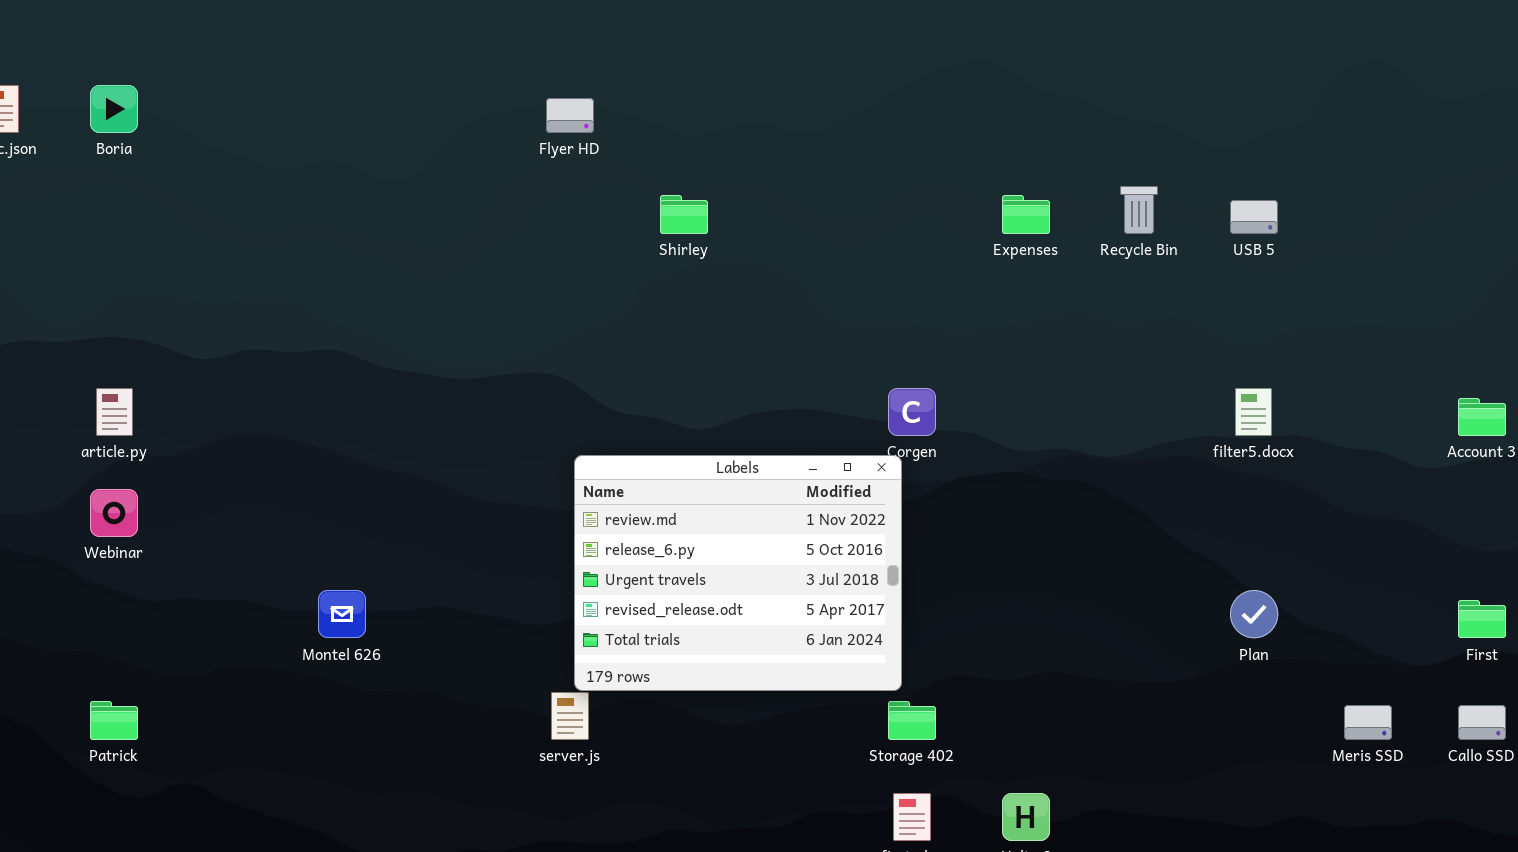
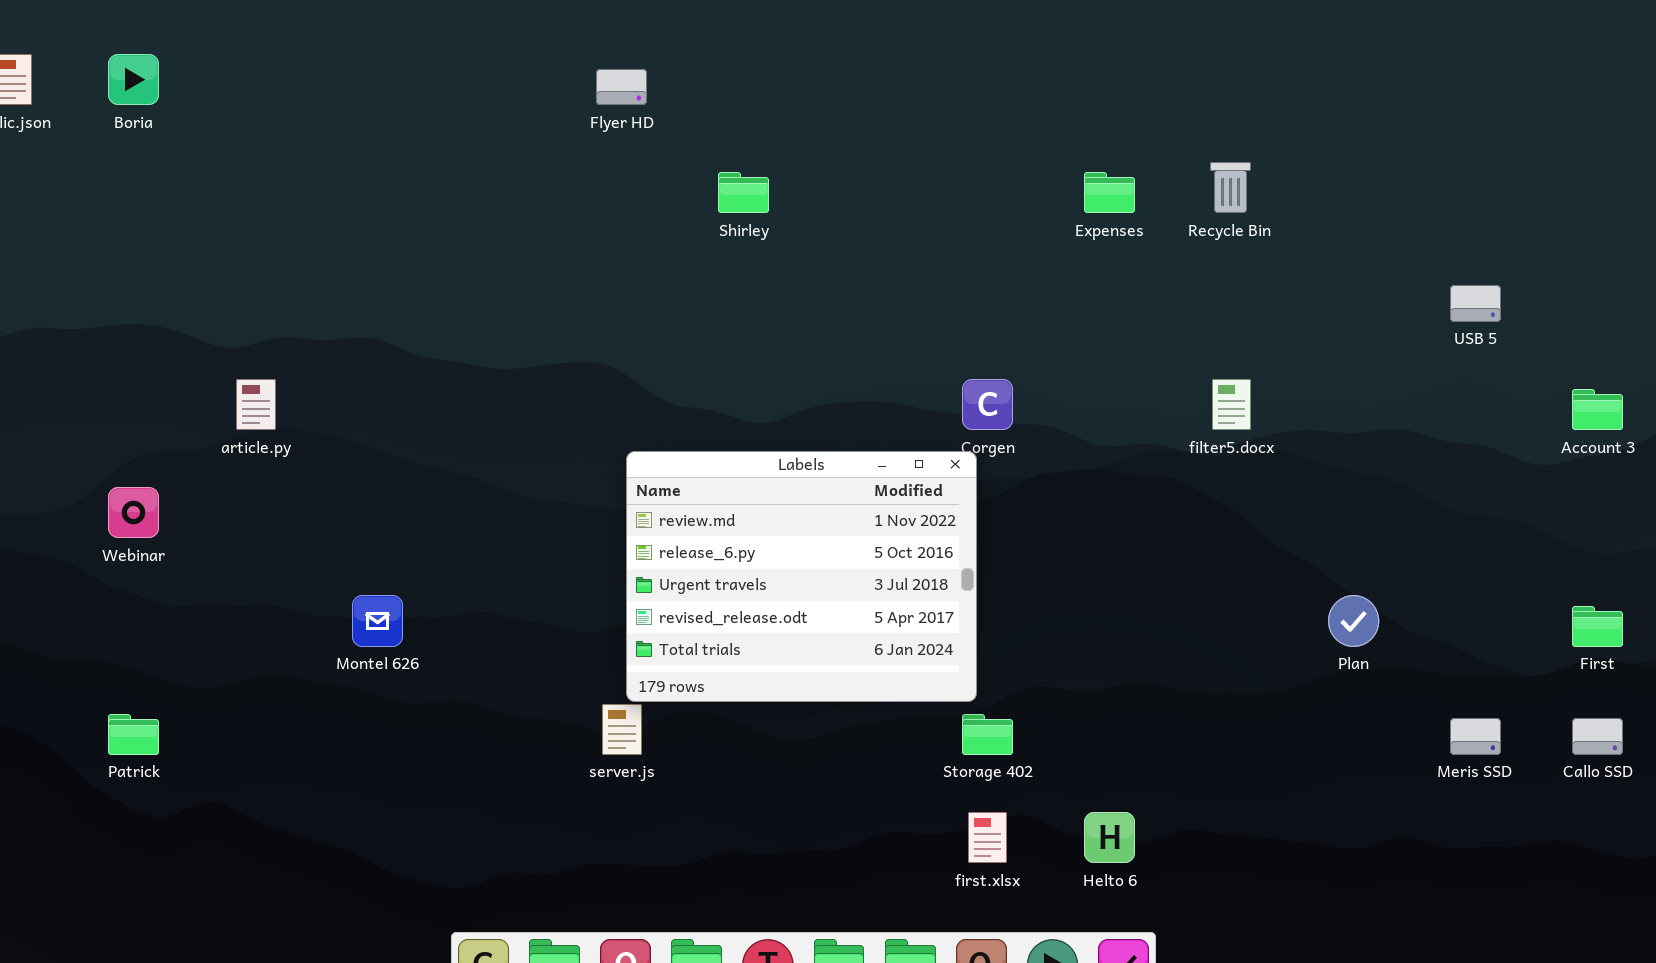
USB 5: [1230,200,1278,234] -> [1450,285,1501,322], moved
article.py: [96,388,133,436] -> [236,379,276,430], moved
filter5.docx: [1235,388,1272,436] -> [1212,379,1251,430], moved

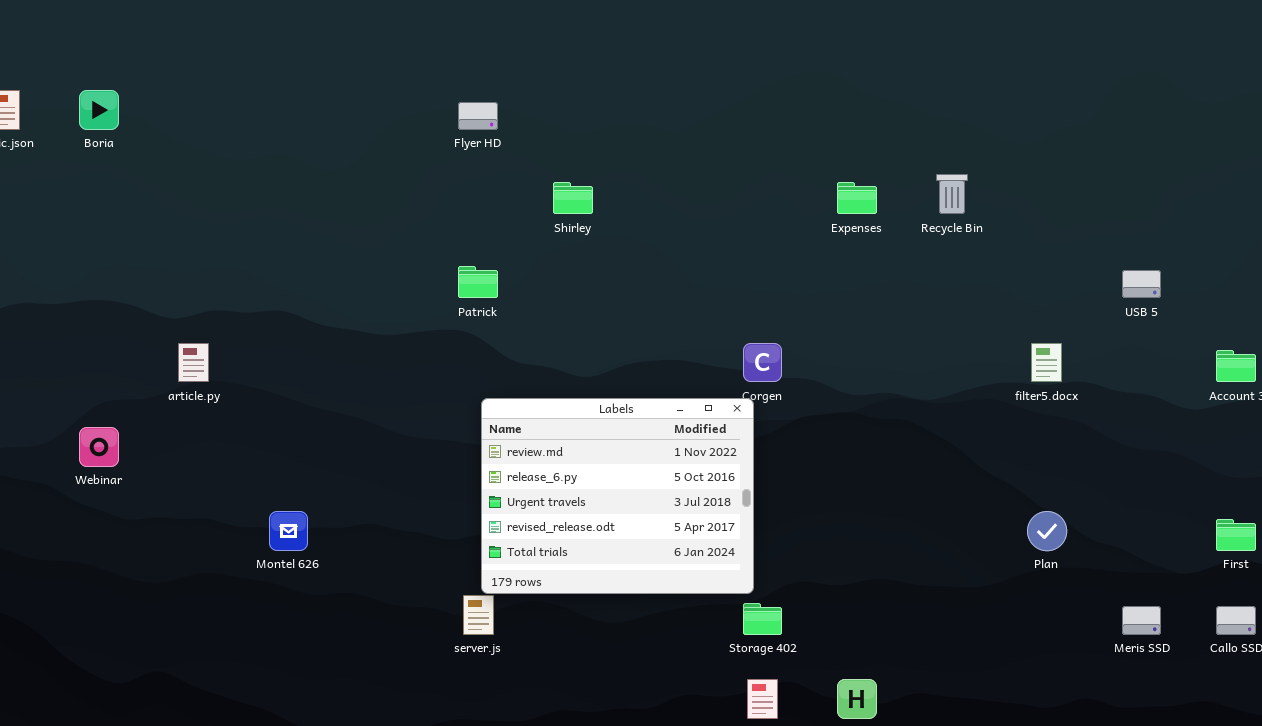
filter5.docx: [1212,379,1251,430] -> [1031,343,1062,382], moved
Patrick: [108,714,159,755] -> [458,266,498,298], moved

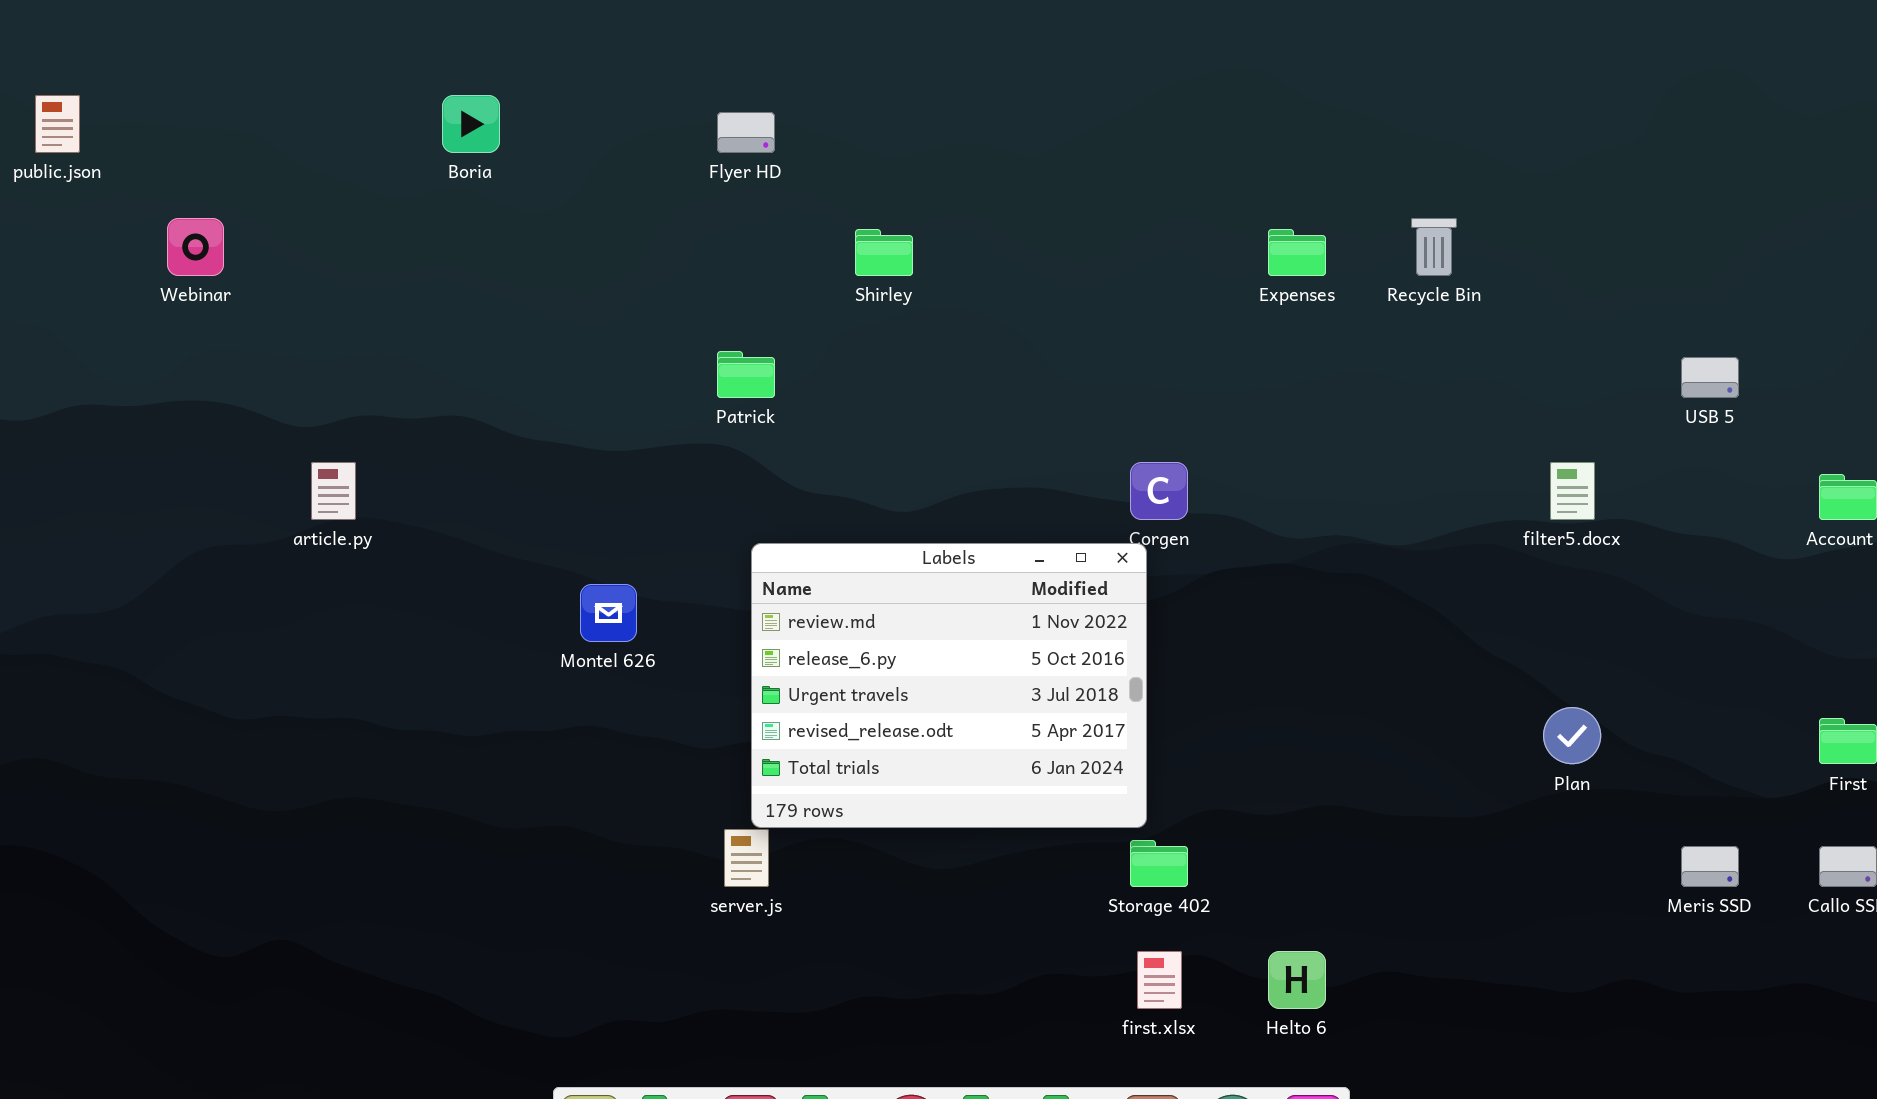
Boria: [79,90,119,130] -> [442,95,500,153], moved
Webinar: [79,427,119,467] -> [167,218,224,276], moved
Montel 626: [269,511,308,551] -> [580,584,637,642], moved

